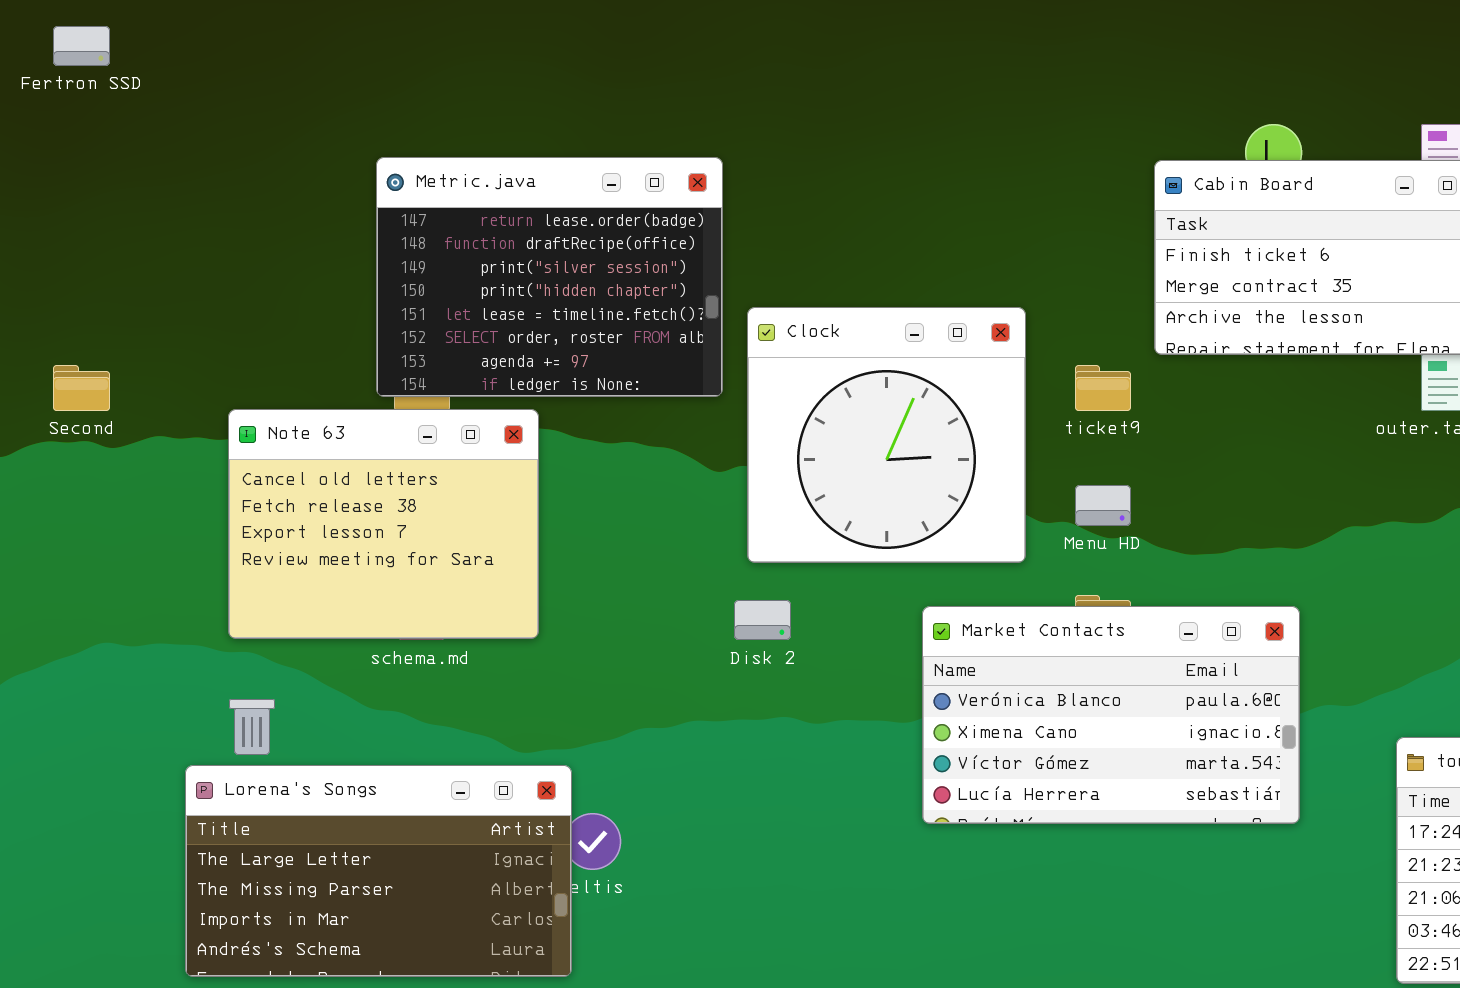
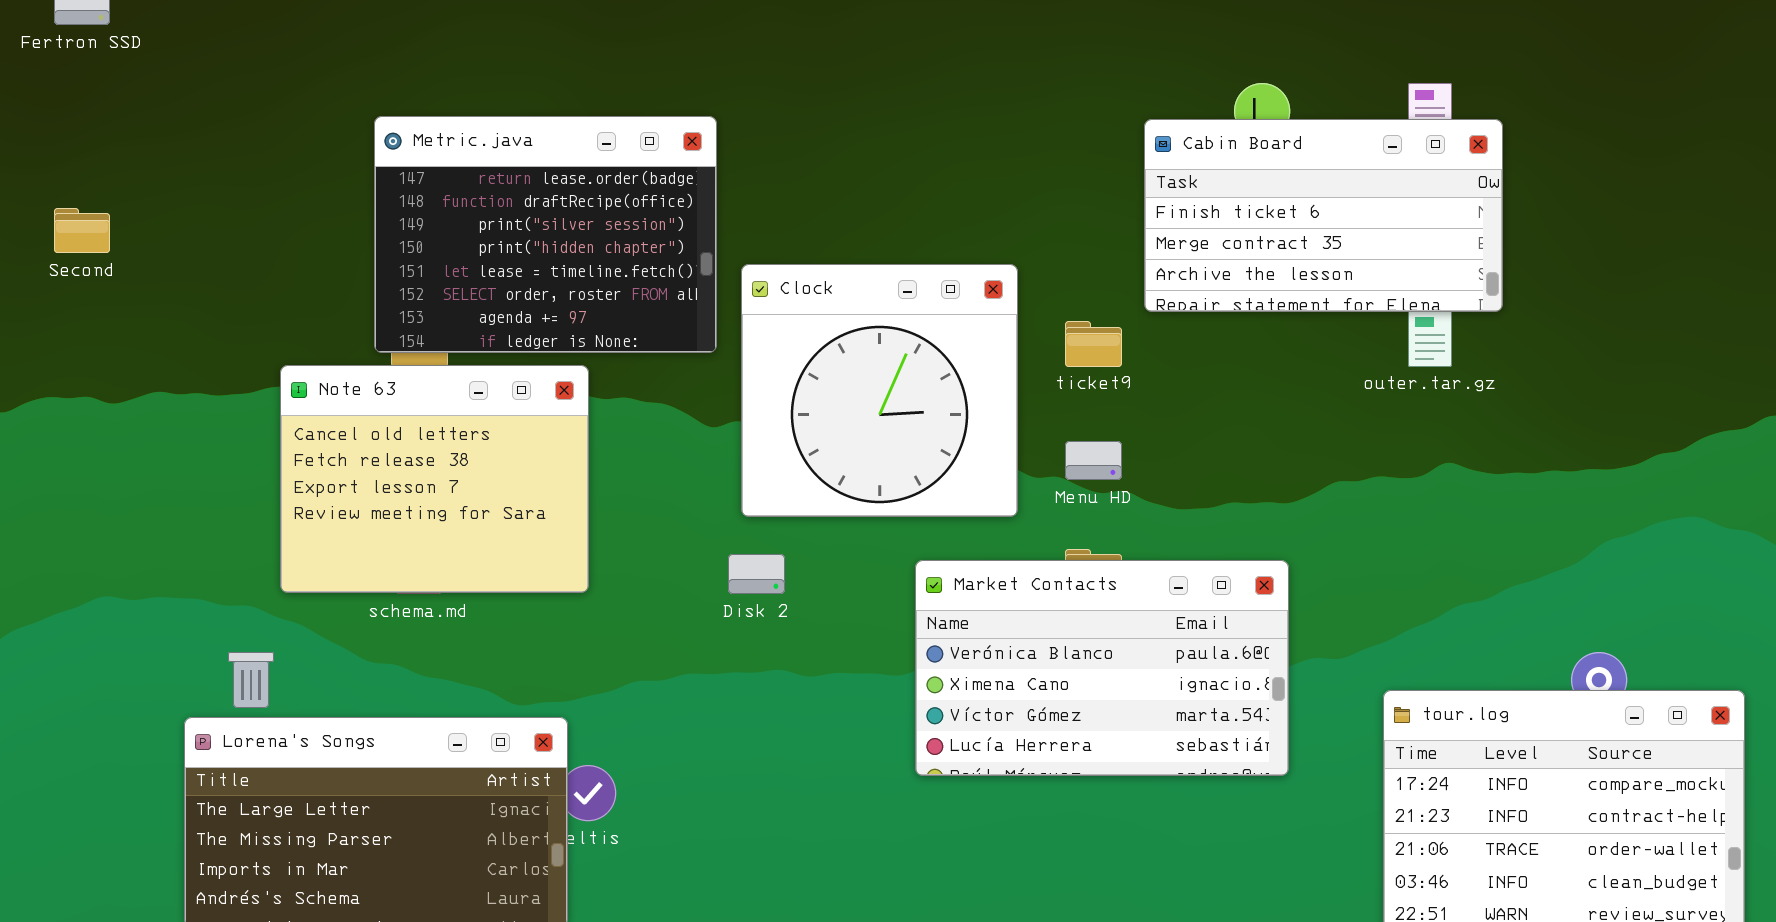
Second: [53,365,110,411] -> [54,208,110,253], moved
Note 63: [228,409,539,639] -> [280,365,589,593], moved

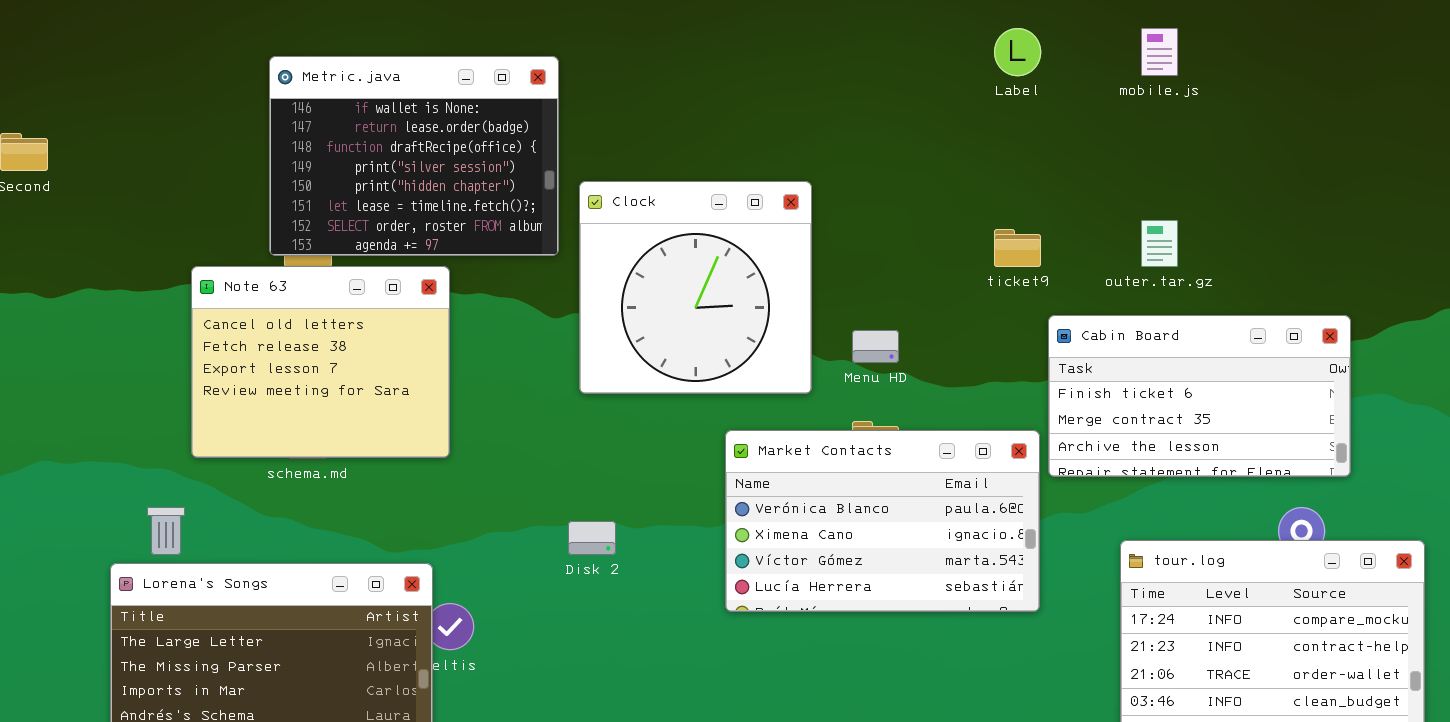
Metric.java: [374,116,717,353] -> [269,56,559,256], scrolled up 1 row
Cabin Board: [1144,119,1503,312] -> [1048,315,1351,477], moved
ticket9: [1065,321,1122,367] -> [994,229,1041,267], moved
Disk 2: [728,554,785,594] -> [568,521,616,555], moved

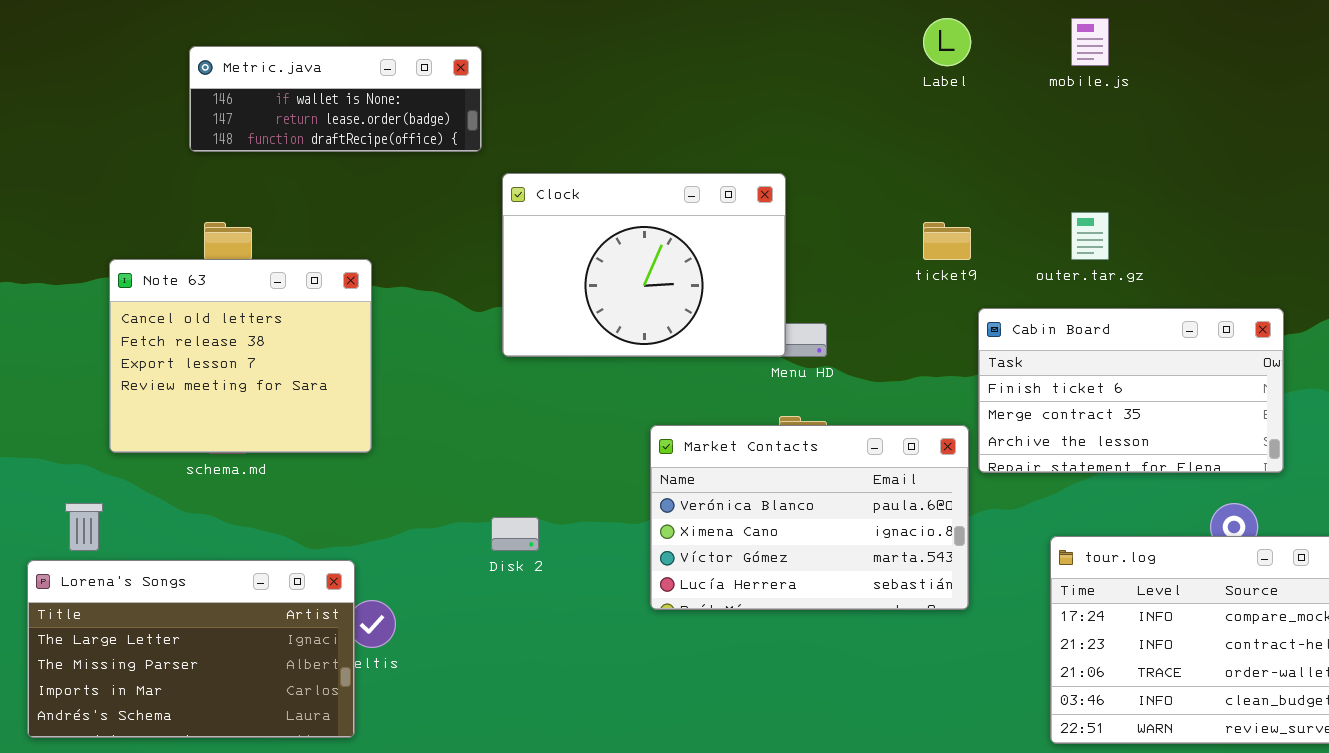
Metric.java: [269,56,559,256] -> [189,46,482,152], resized
Clock: [579,181,812,394] -> [502,173,786,357], resized

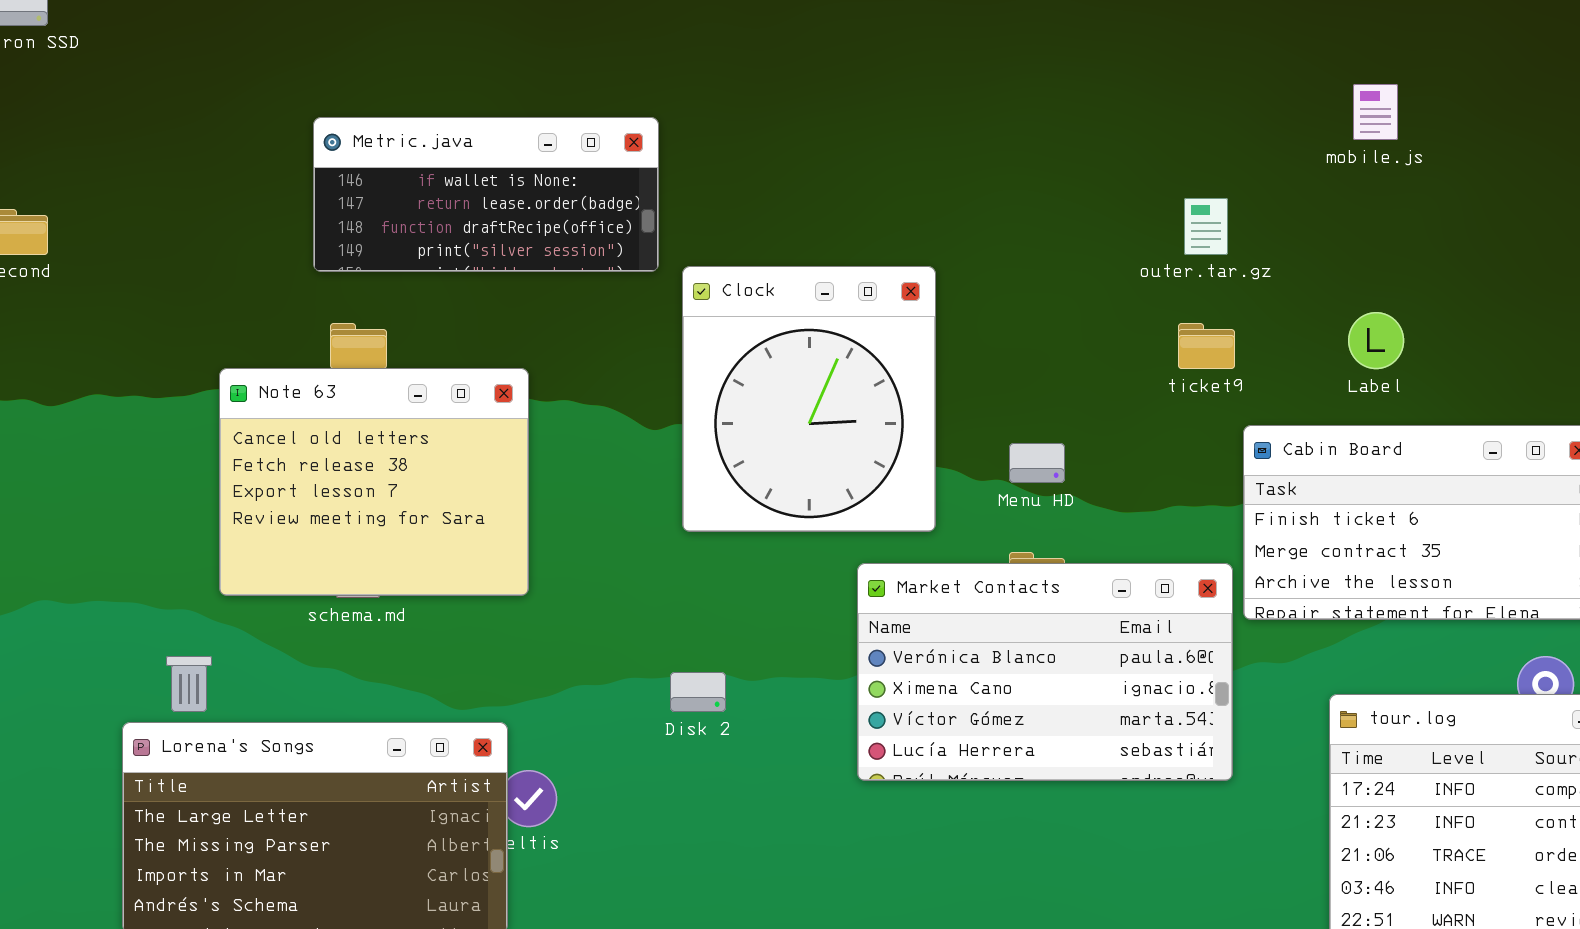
Label: [923,18,971,66] -> [1348,312,1404,369], moved
Metric.java: [189,46,482,152] -> [313,117,659,272], resized
Clock: [502,173,786,357] -> [682,266,936,532], resized
outer.tar.gz: [1071,212,1109,260] -> [1184,198,1228,255], moved

